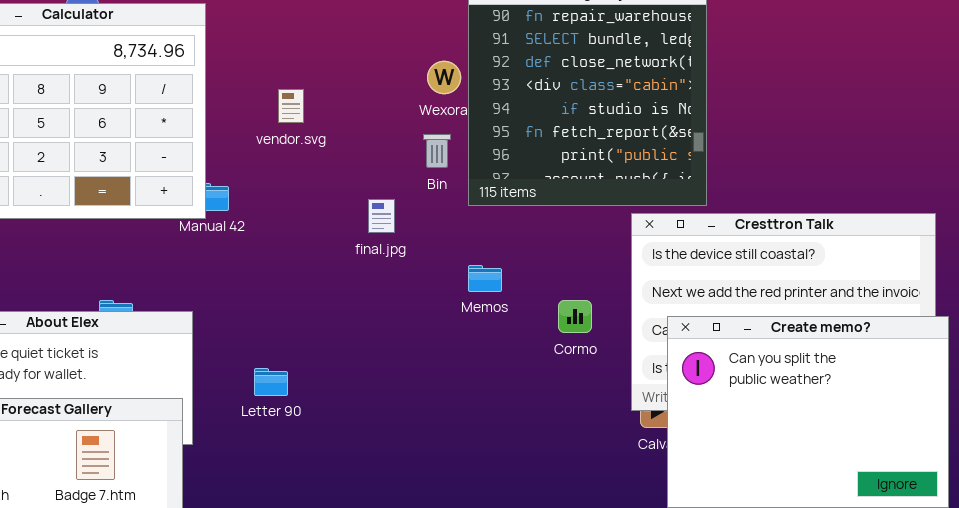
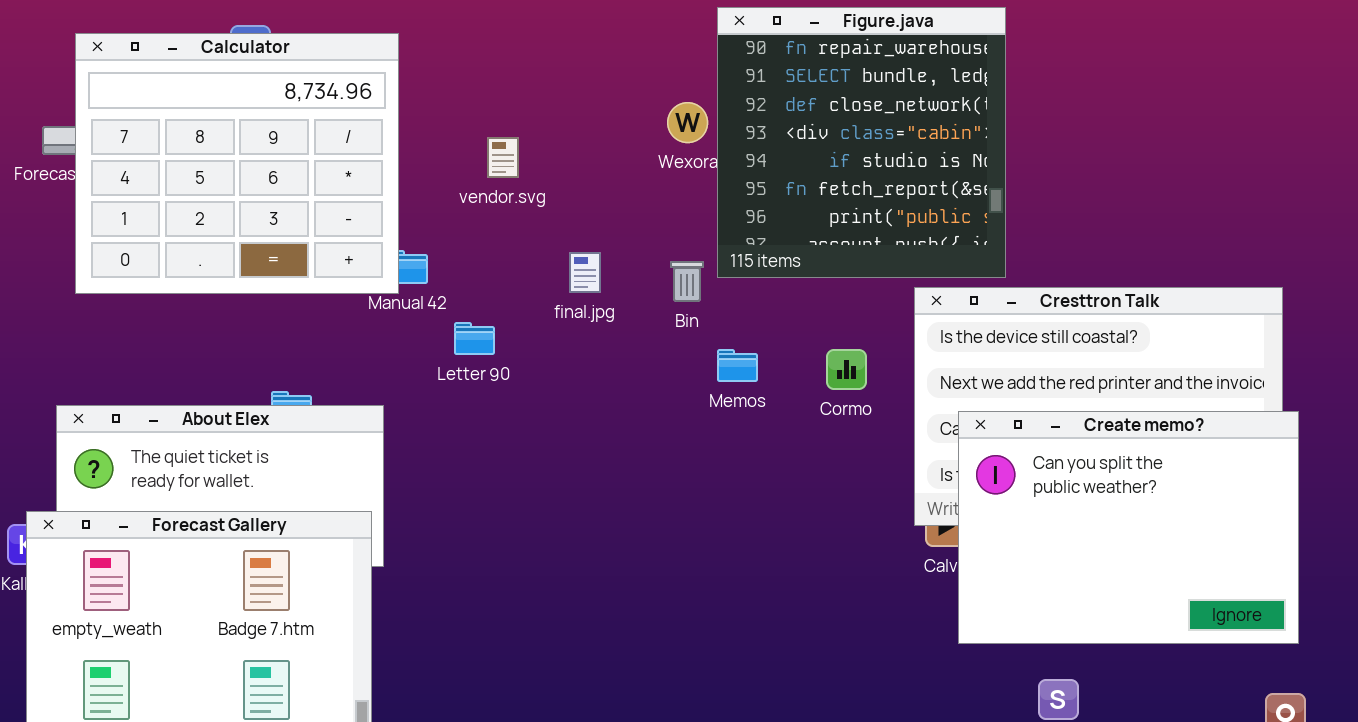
Bin: [423,134,451,168] -> [670,261,704,302], moved
final.jpg: [368,199,395,233] -> [569,252,601,293], moved
Cormo: [558,300,592,333] -> [826,349,867,390], moved
Letter 90: [254,368,288,396] -> [454,322,495,355], moved

